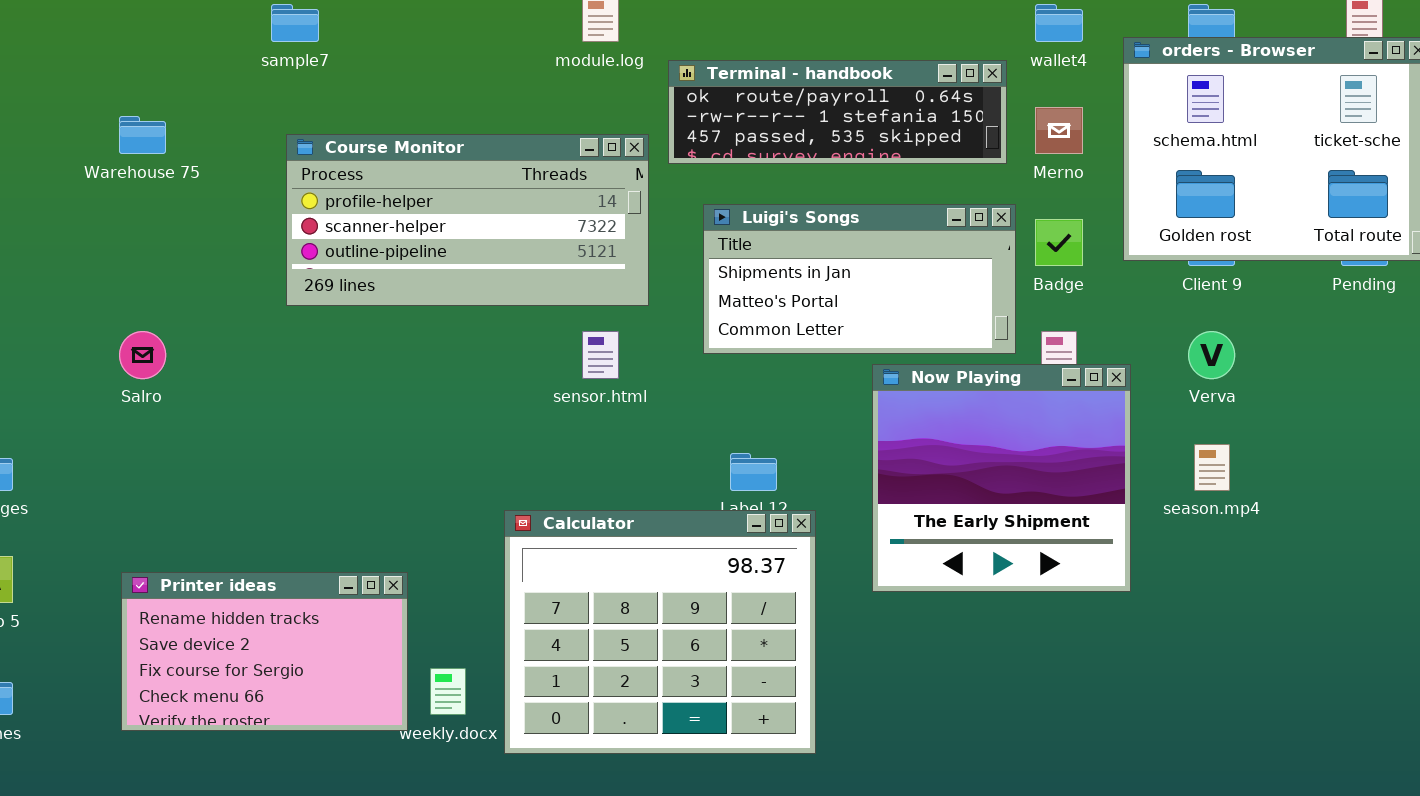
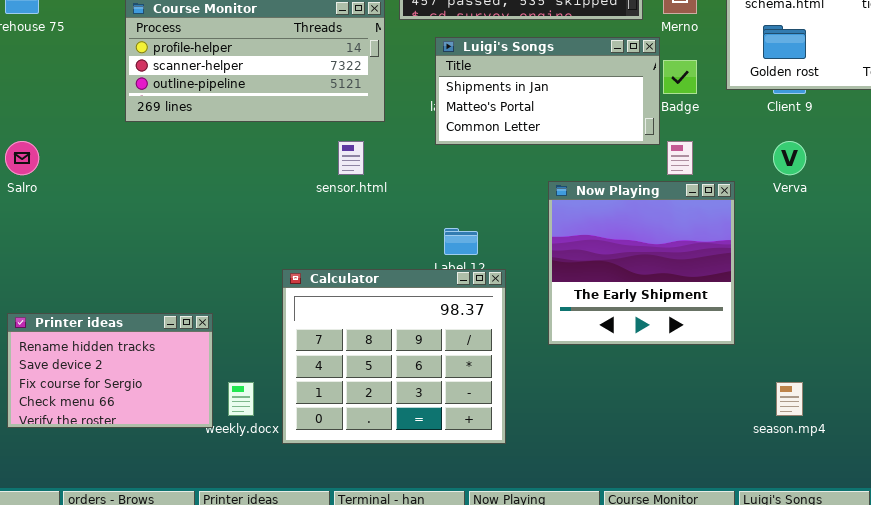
Luigi's Songs: [703,204,1016,354] -> [435,37,660,145], moved
Now Playing: [872,364,1131,592] -> [548,181,735,345], moved
season.mp4: [1194,444,1230,491] -> [776,382,803,416], moved

